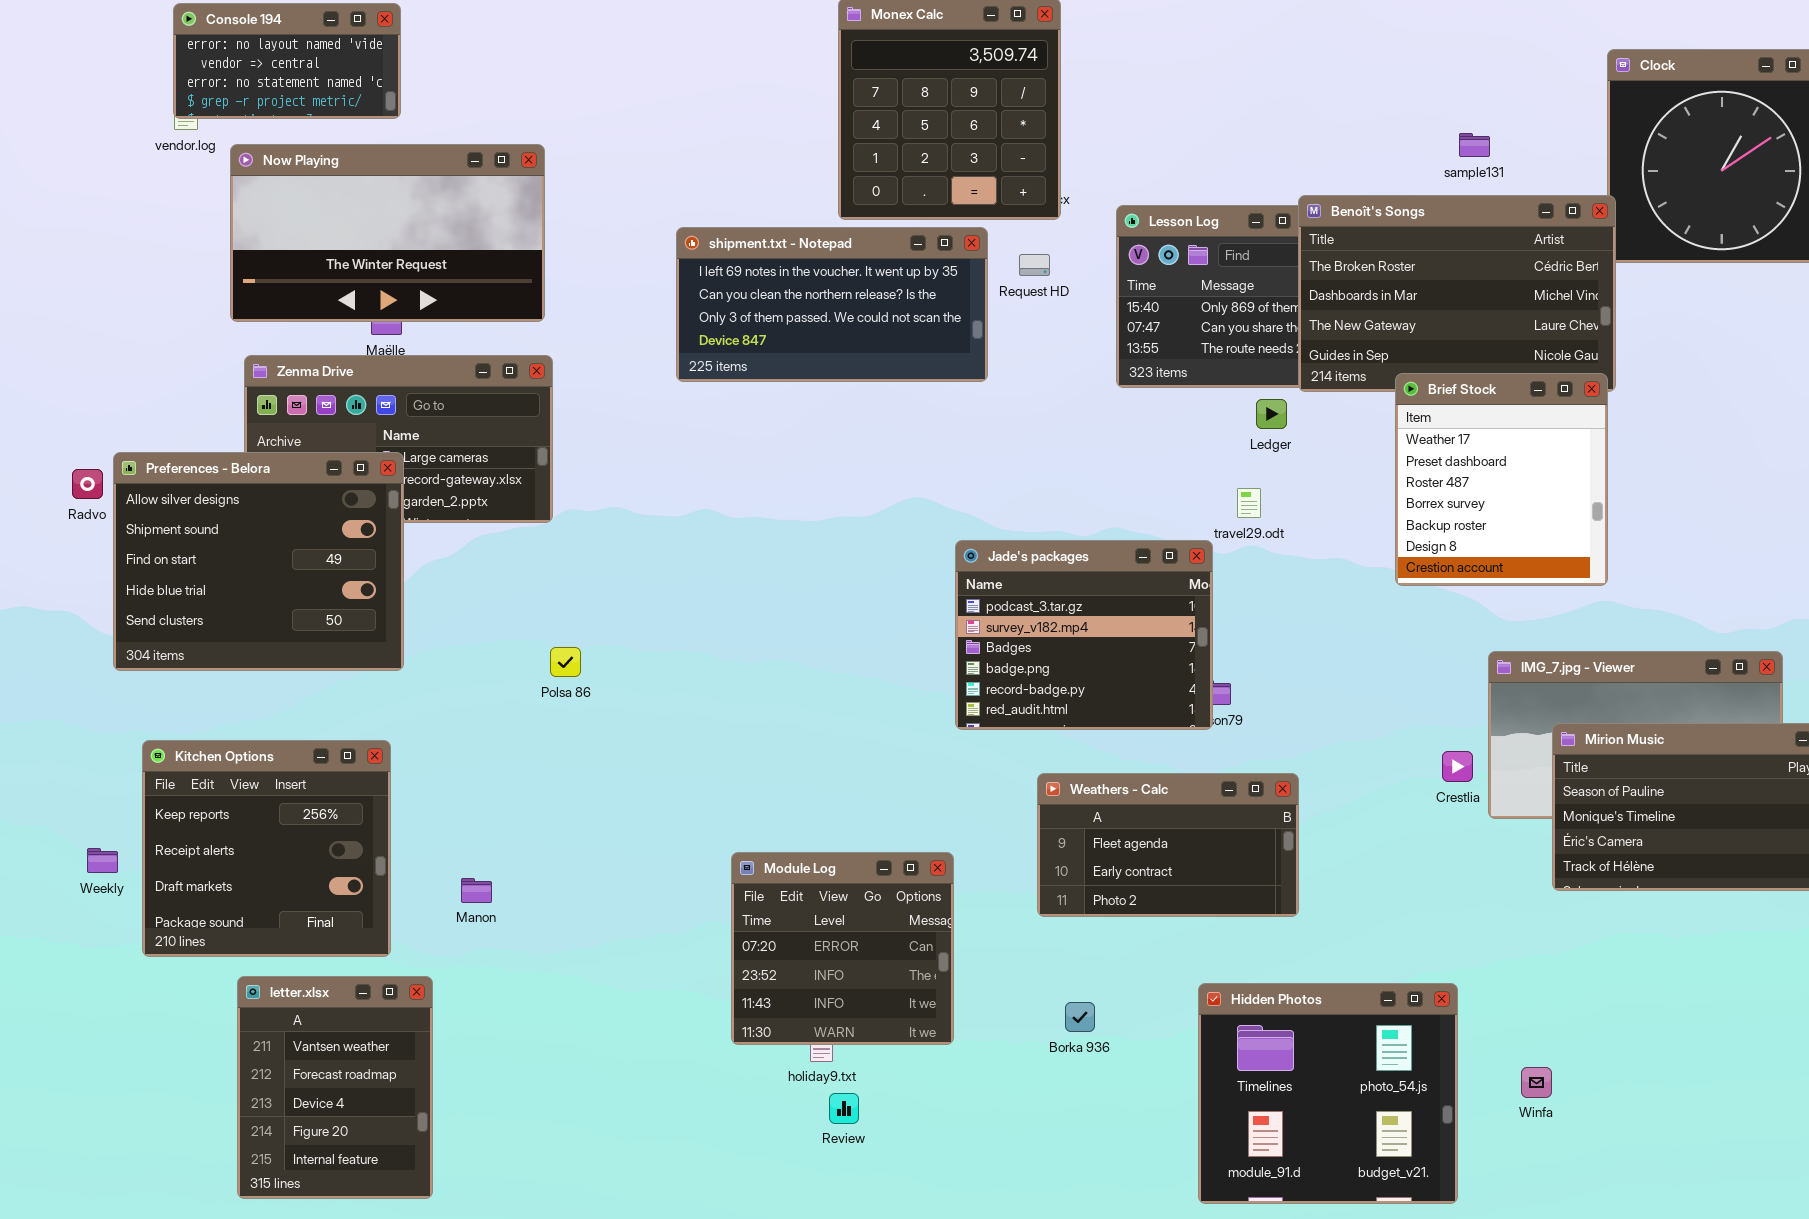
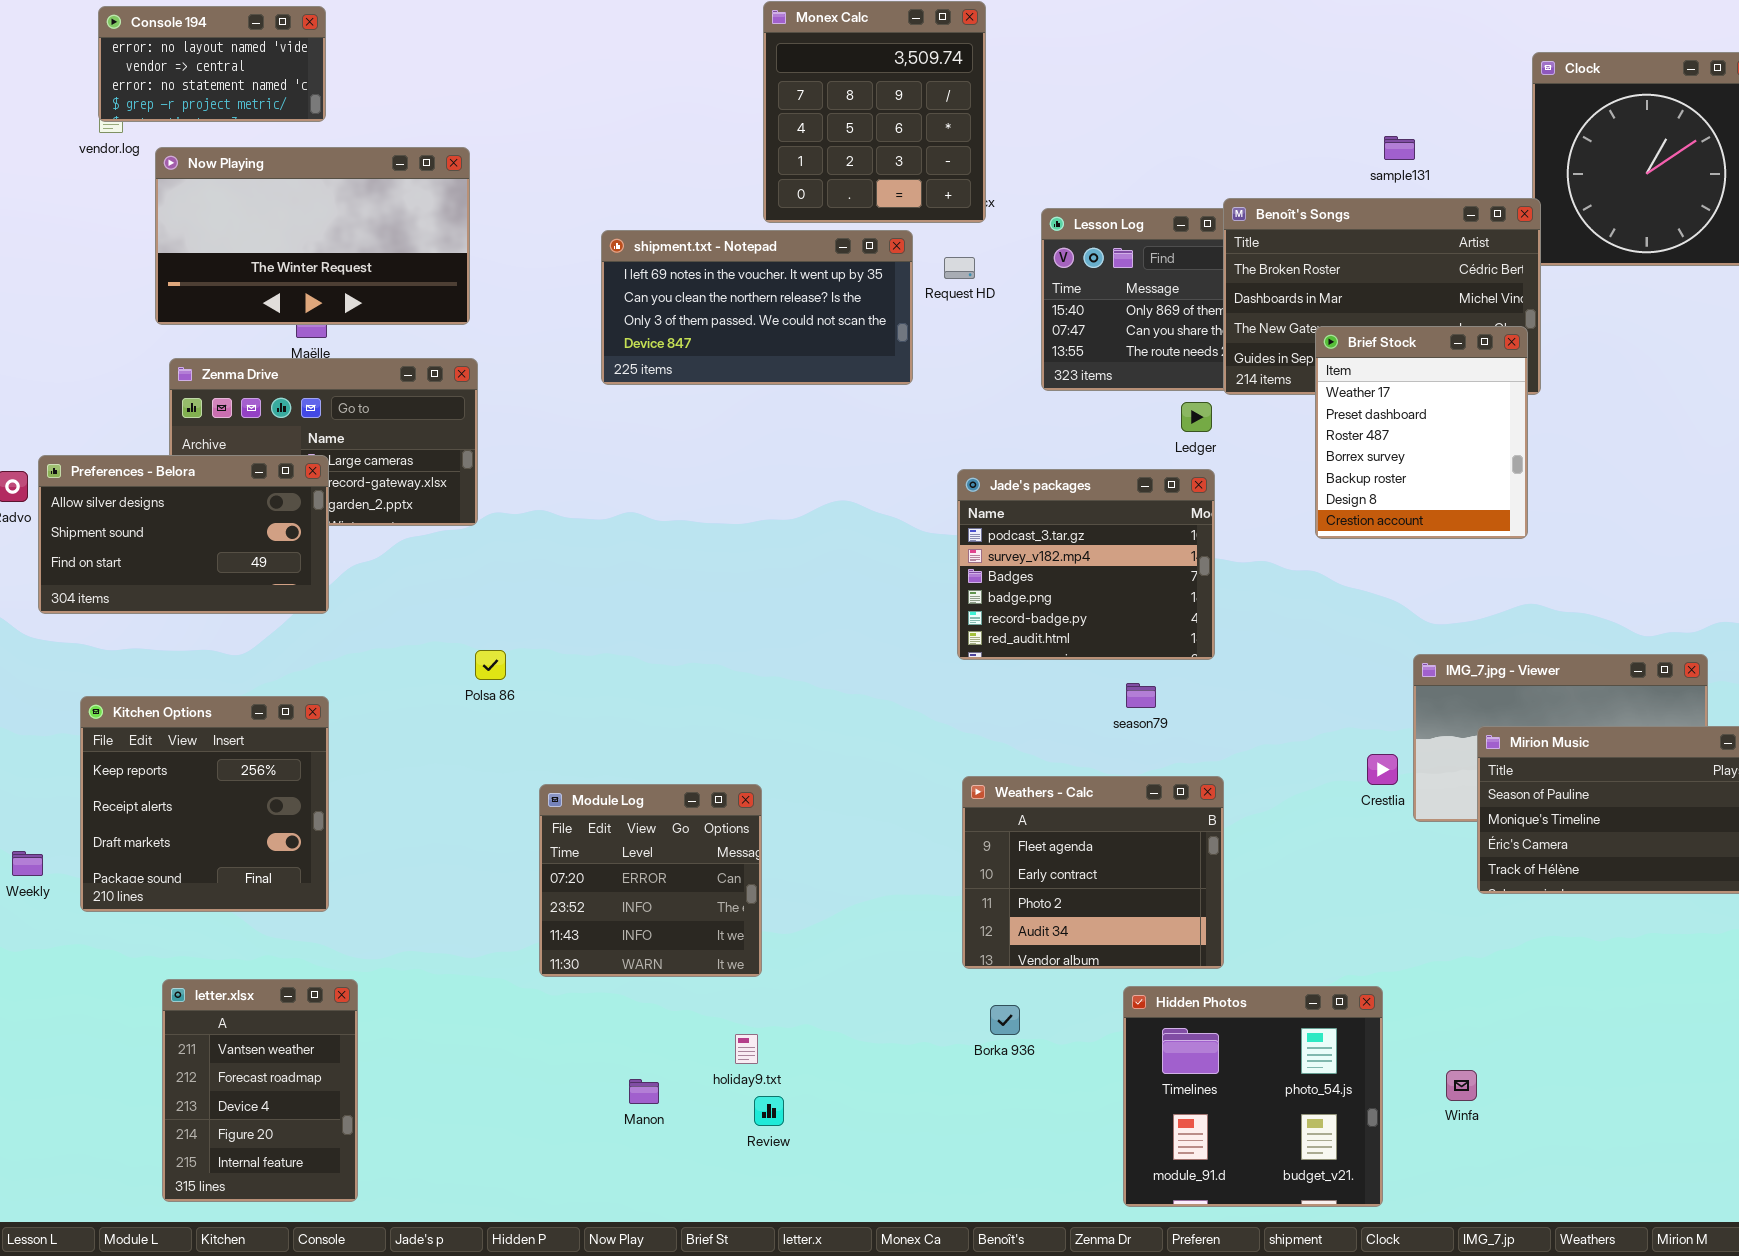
Brief Stock: [1395,373,1608,586] -> [1315,326,1528,539], moved
Preferences - Belora: [113,452,404,671] -> [38,455,329,614], resized
Jade's packages: [955,540,1213,730] -> [957,469,1215,660], moved
Kitchen Options: [142,740,391,957] -> [80,696,329,912], moved
Weathers - Calc: [1037,773,1299,917] -> [962,776,1224,969], resized
Module Log: [731,852,954,1045] -> [539,784,762,977], moved
Manon: [461,878,492,903] -> [629,1079,659,1104], moved

